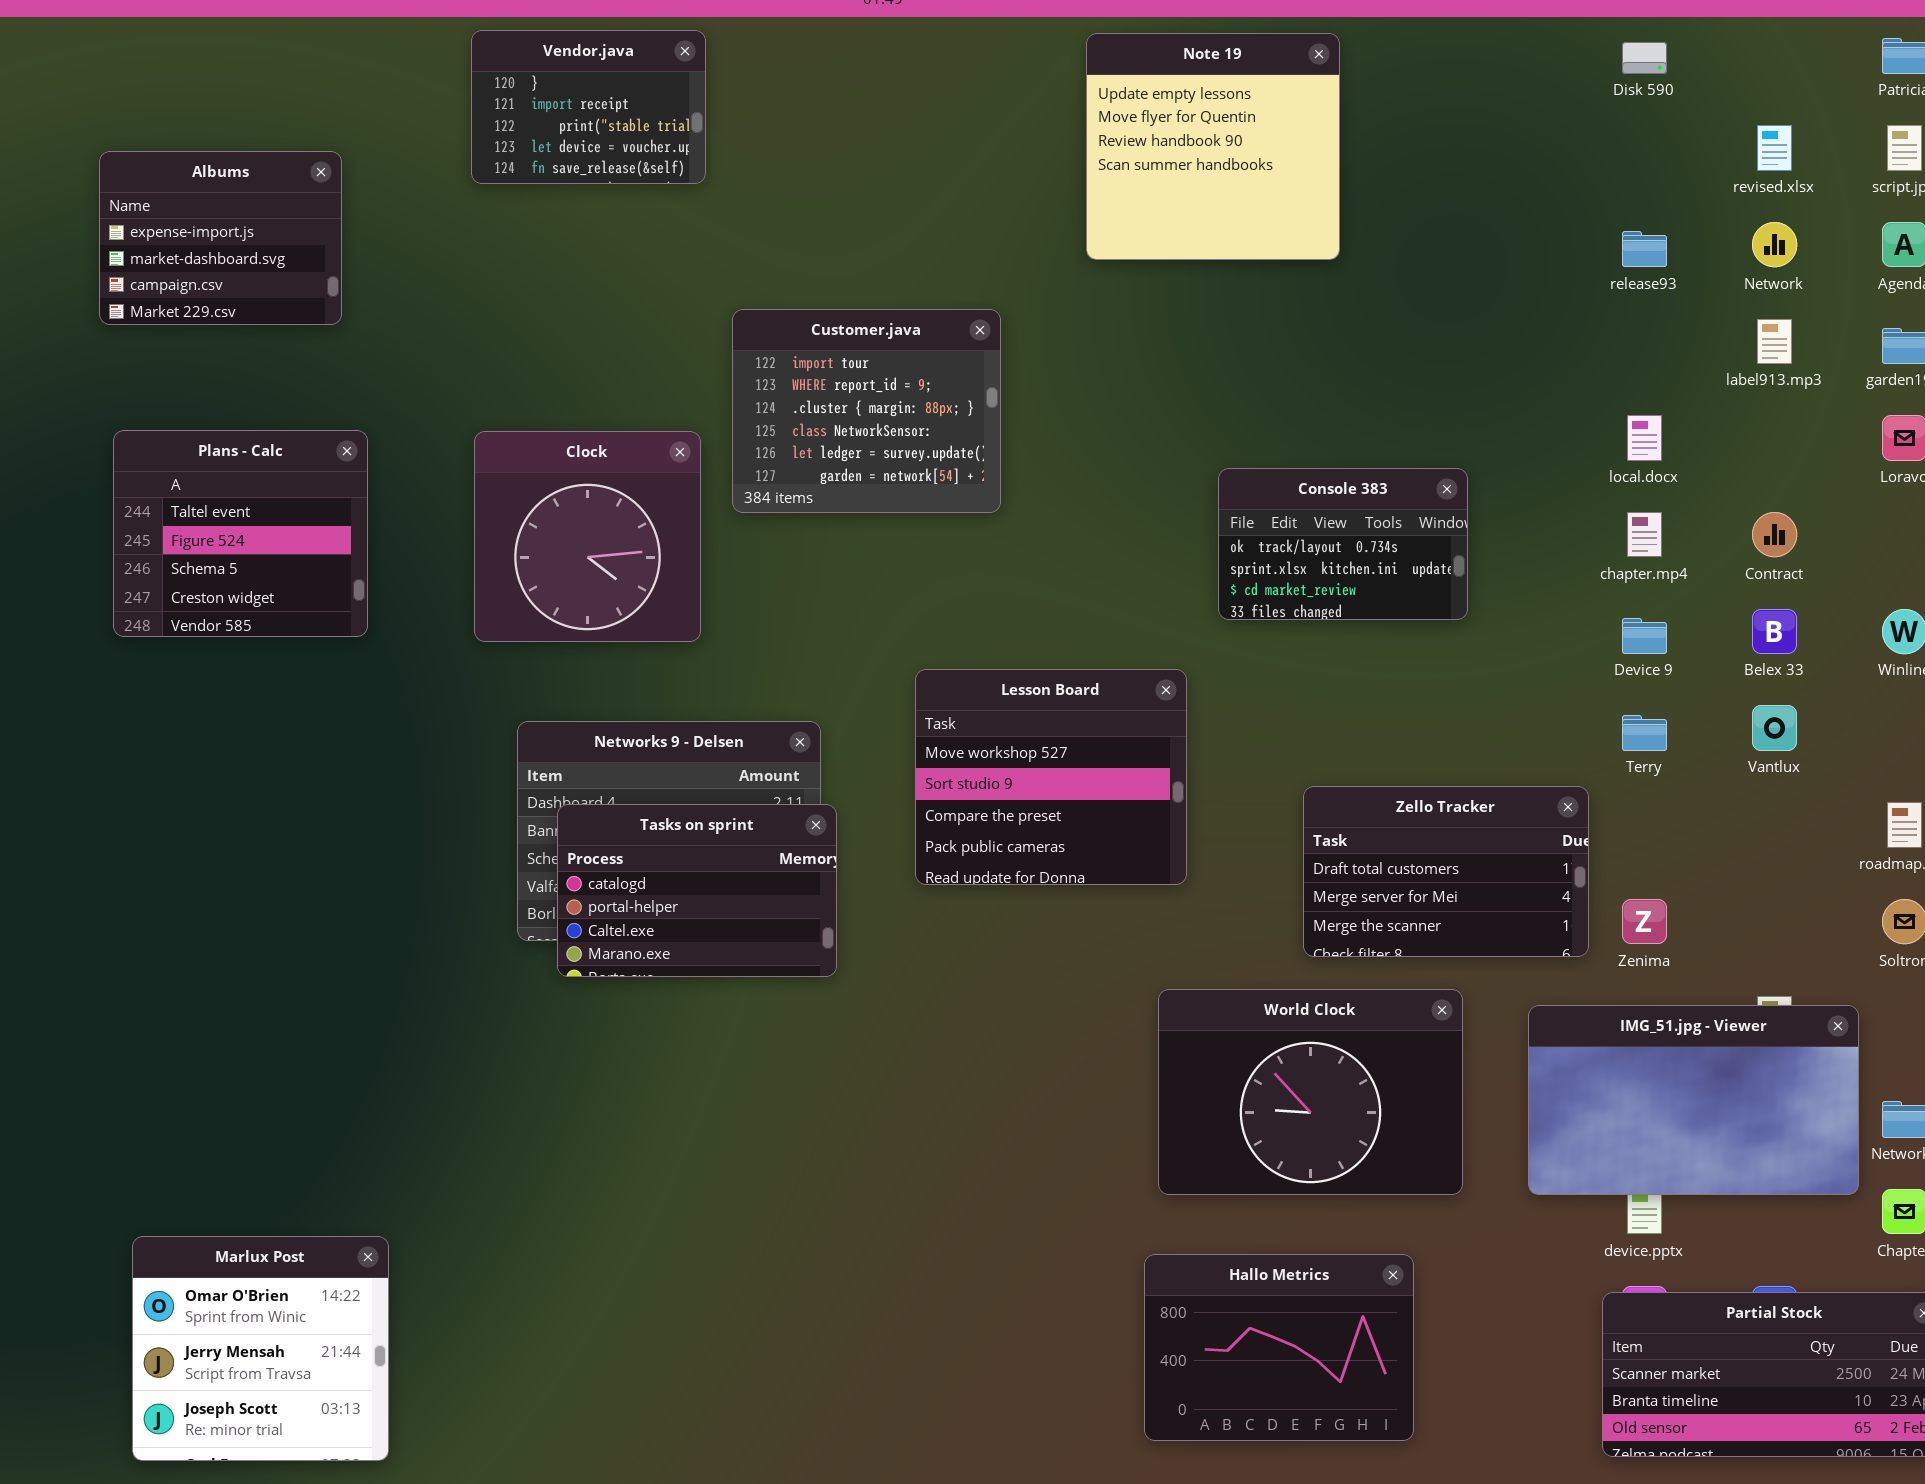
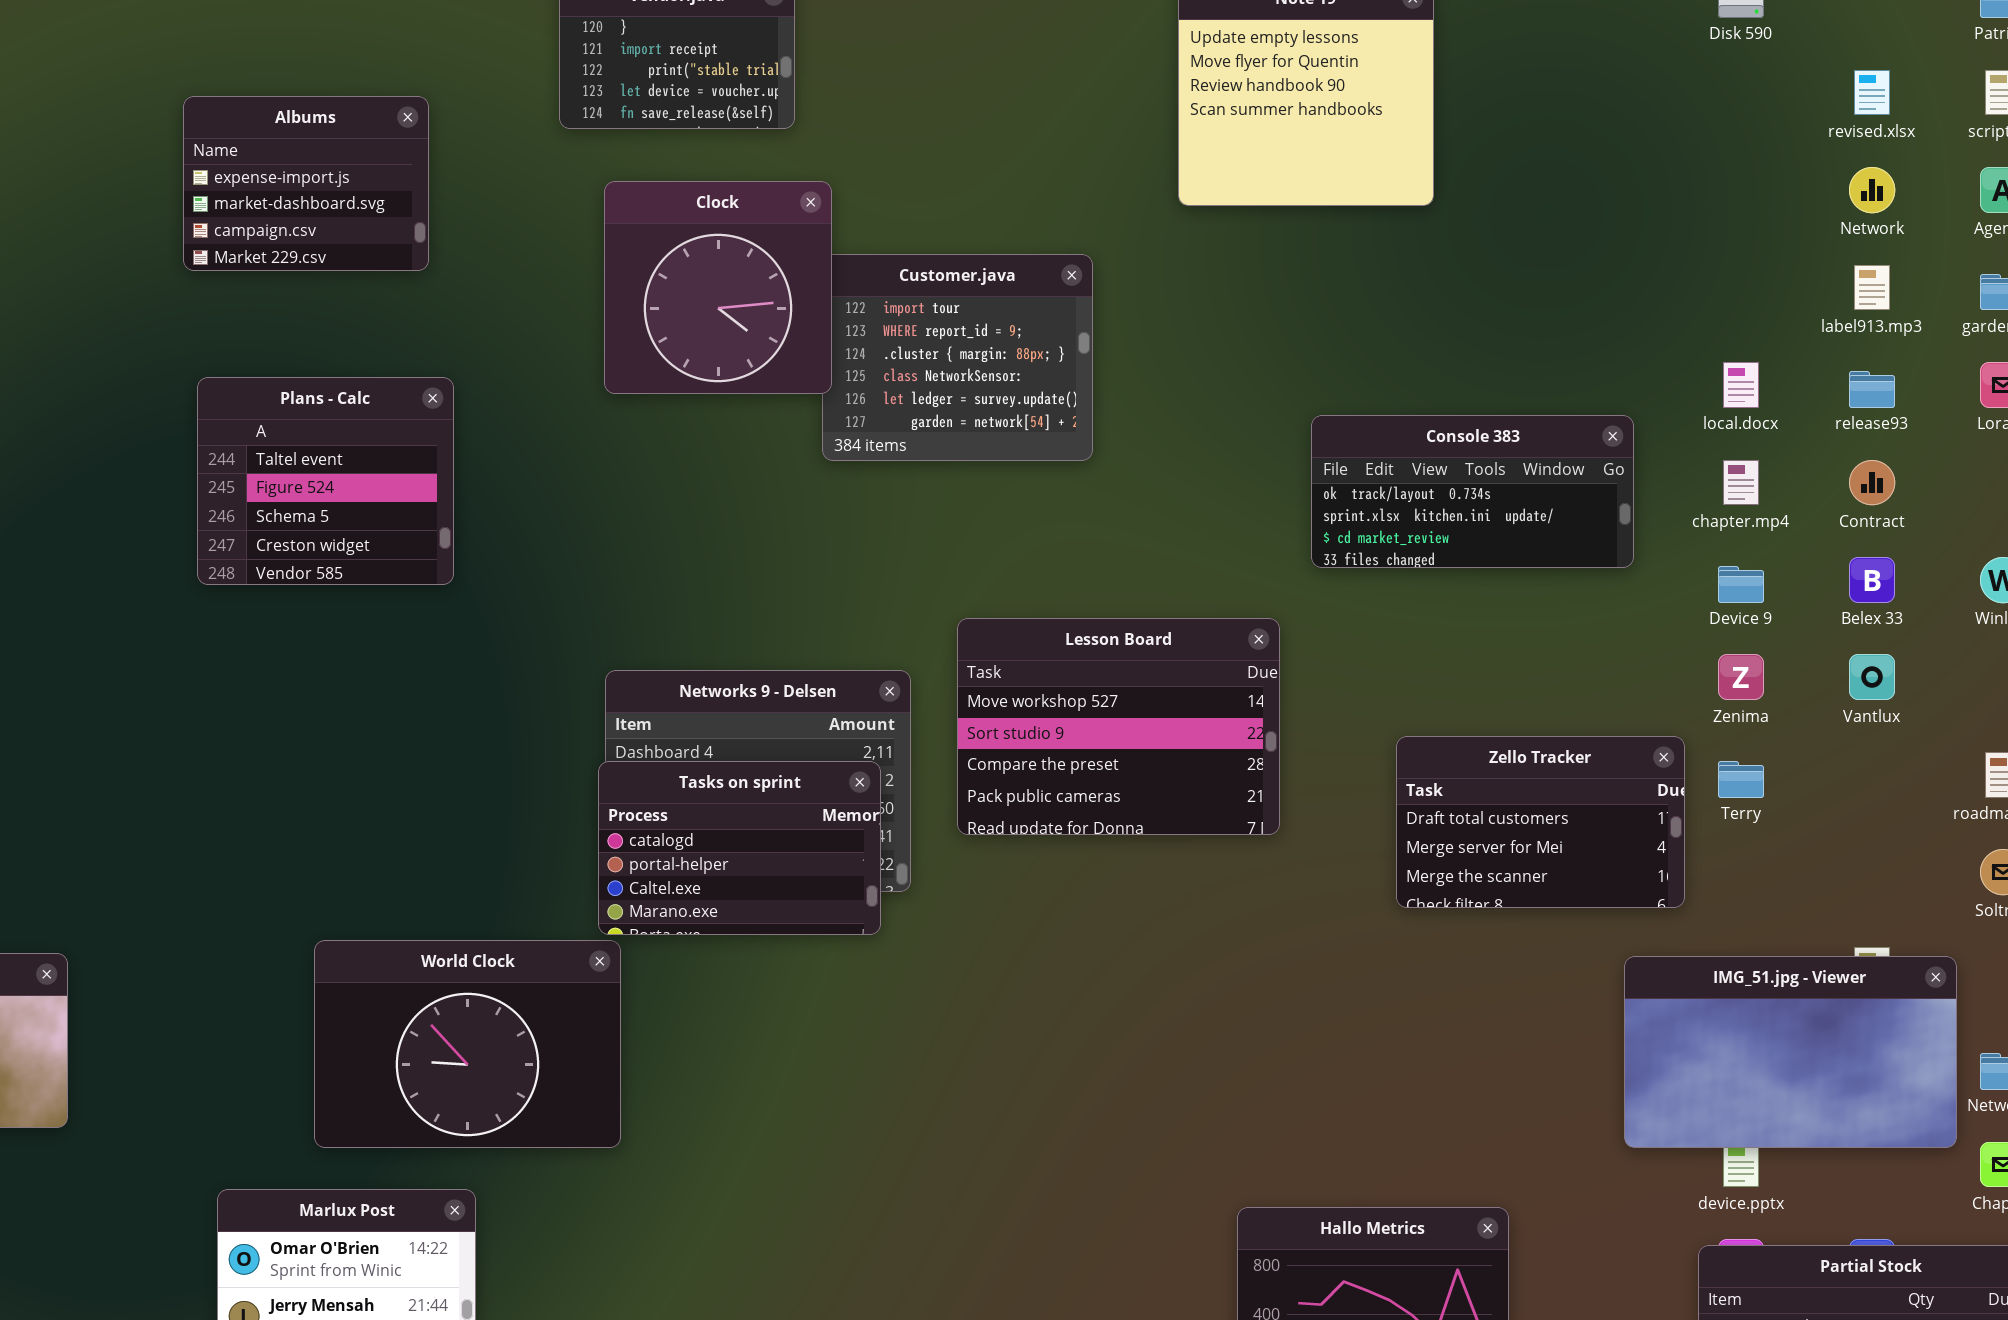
release93: [1622,231,1667,267] -> [1849,371,1895,408], moved
Clock: [474,431,701,642] -> [604,181,832,394], moved
Console 383: [1218,468,1468,620] -> [1311,415,1634,568], resized
Lesson Board: [915,669,1187,885] -> [957,618,1280,835], resized
Terry: [1622,715,1667,751] -> [1718,761,1764,798], moved
Tasks on sprint: [557,804,837,977] -> [598,761,881,935], moved
Zenima: [1622,899,1667,944] -> [1718,654,1764,700], moved
World Clock: [1158,989,1463,1195] -> [314,940,621,1148], moved

